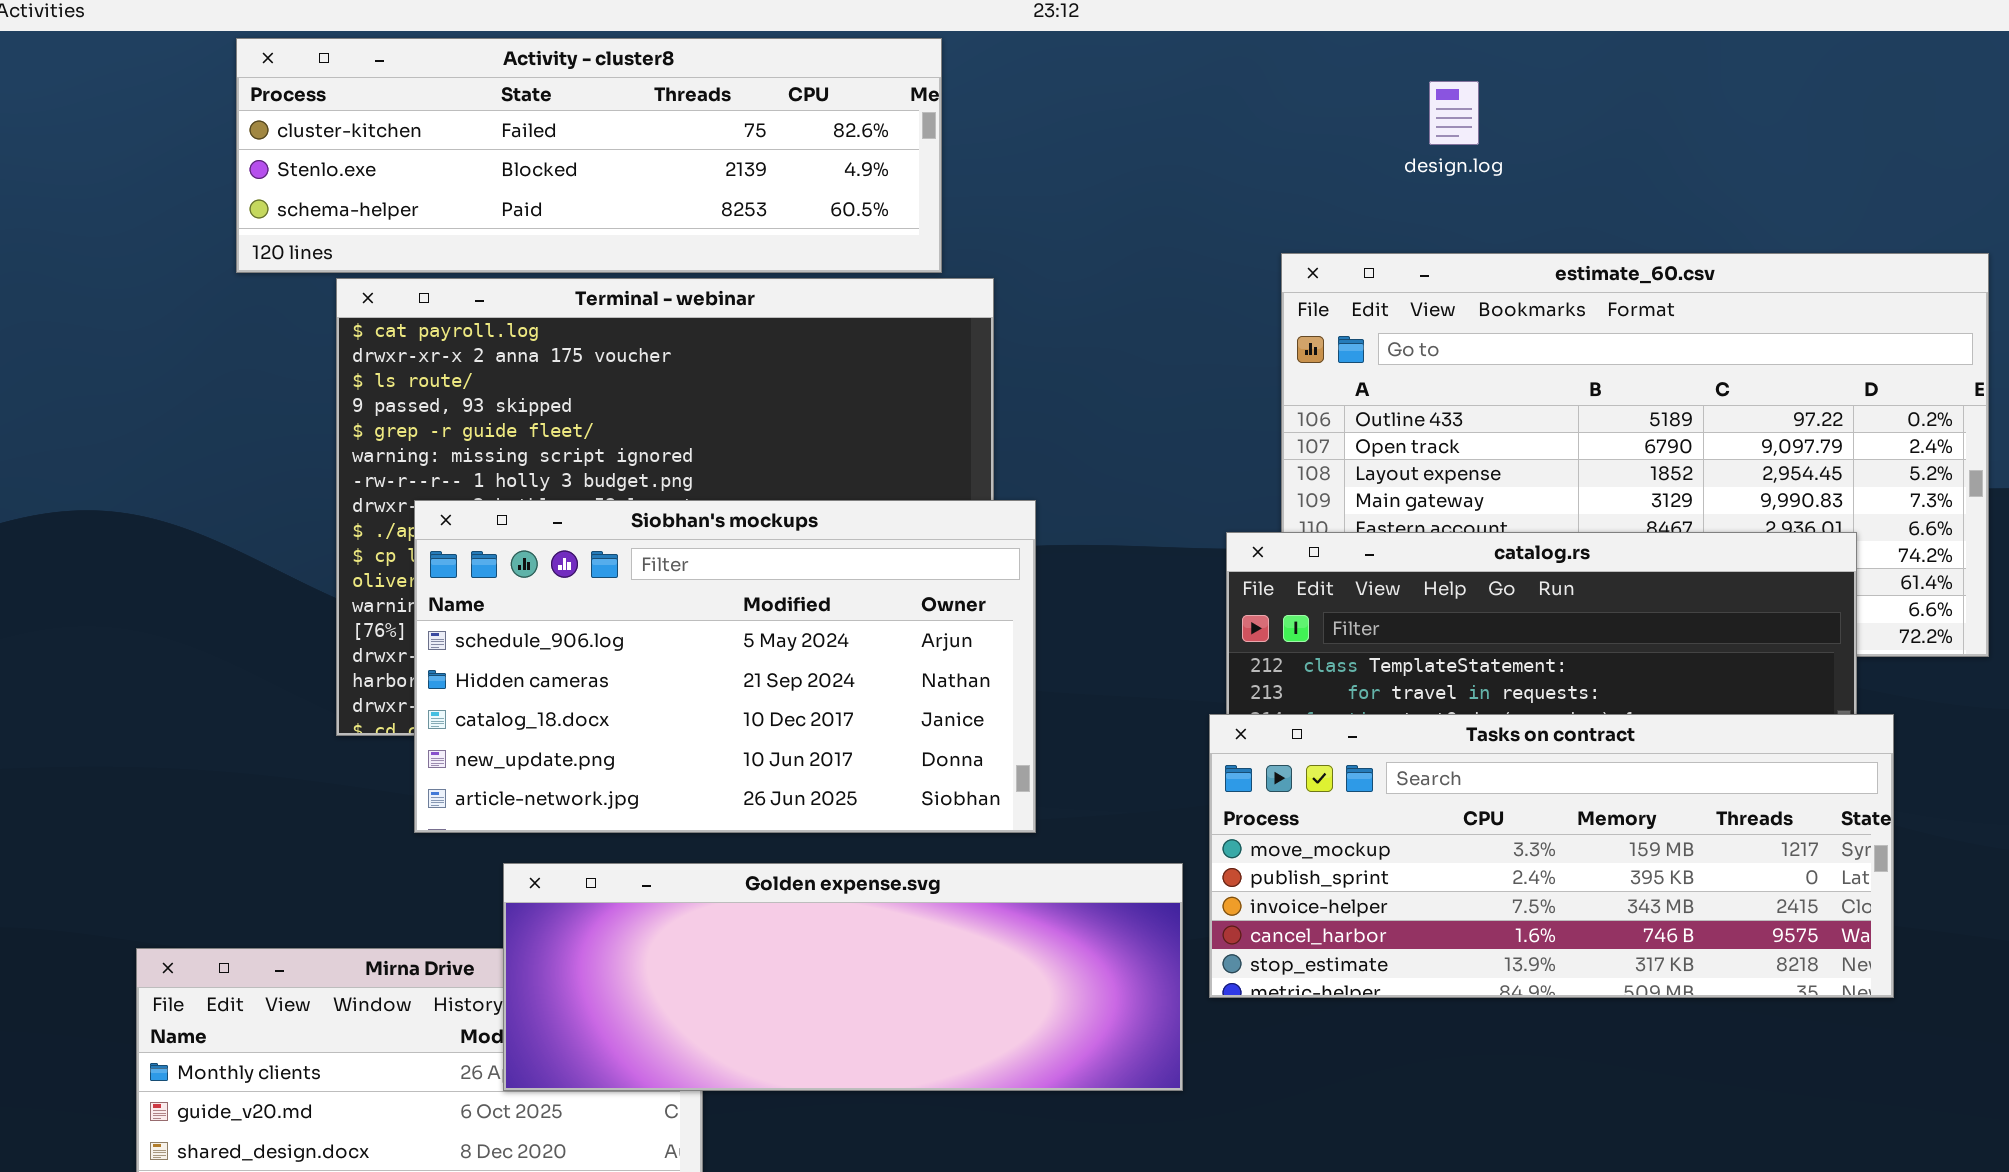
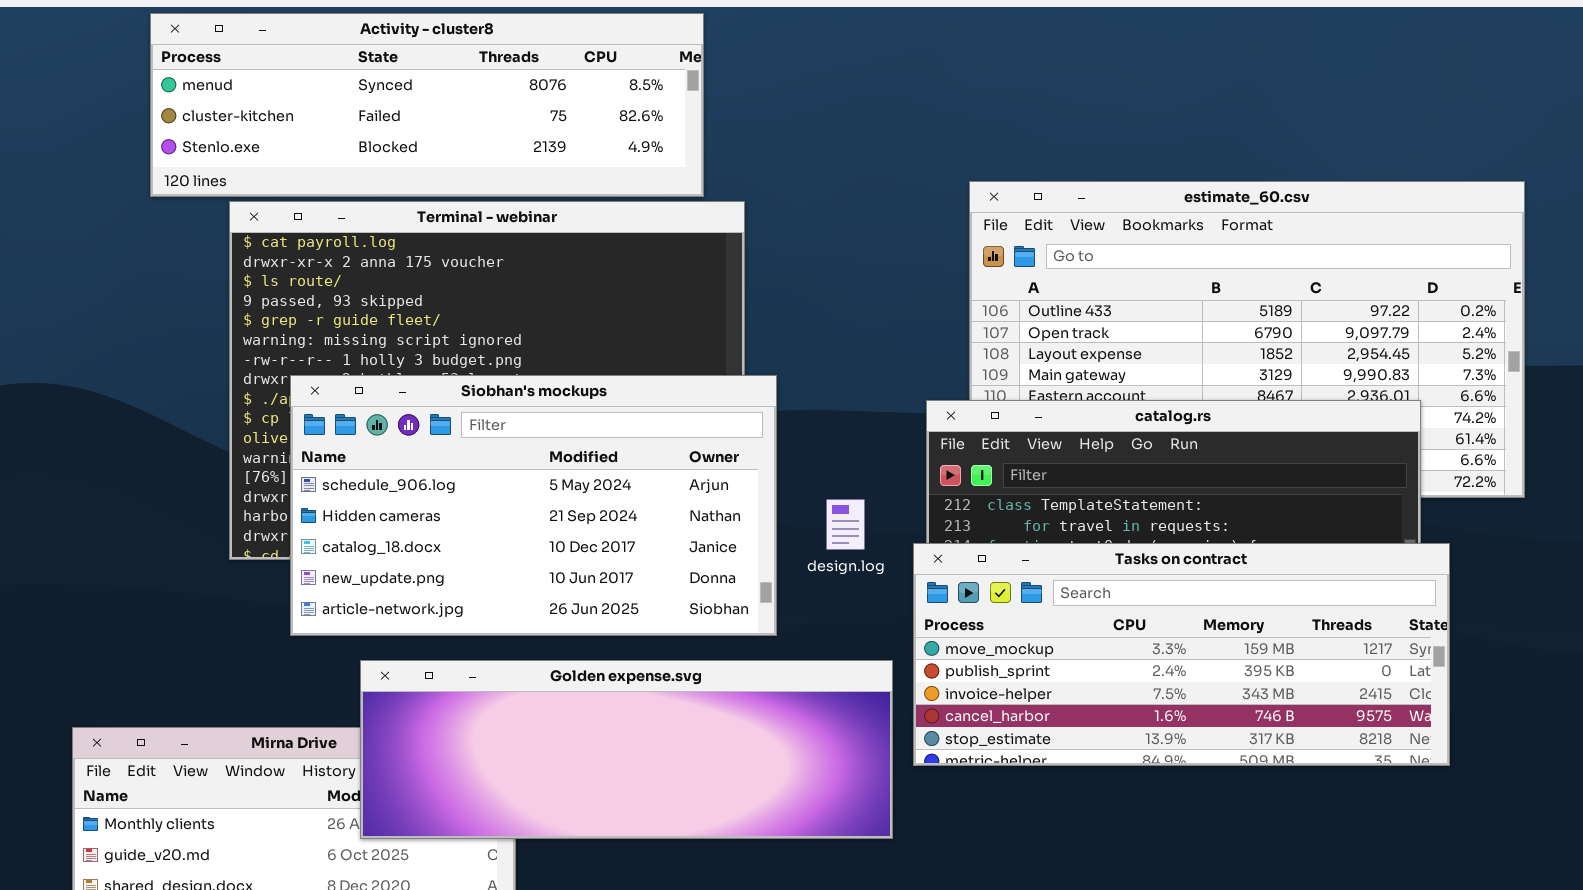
Activity - cluster8: [236,38,942,273] -> [150,13,704,197], scrolled up 1 row
design.log: [1429,81,1479,145] -> [826,499,865,550], moved

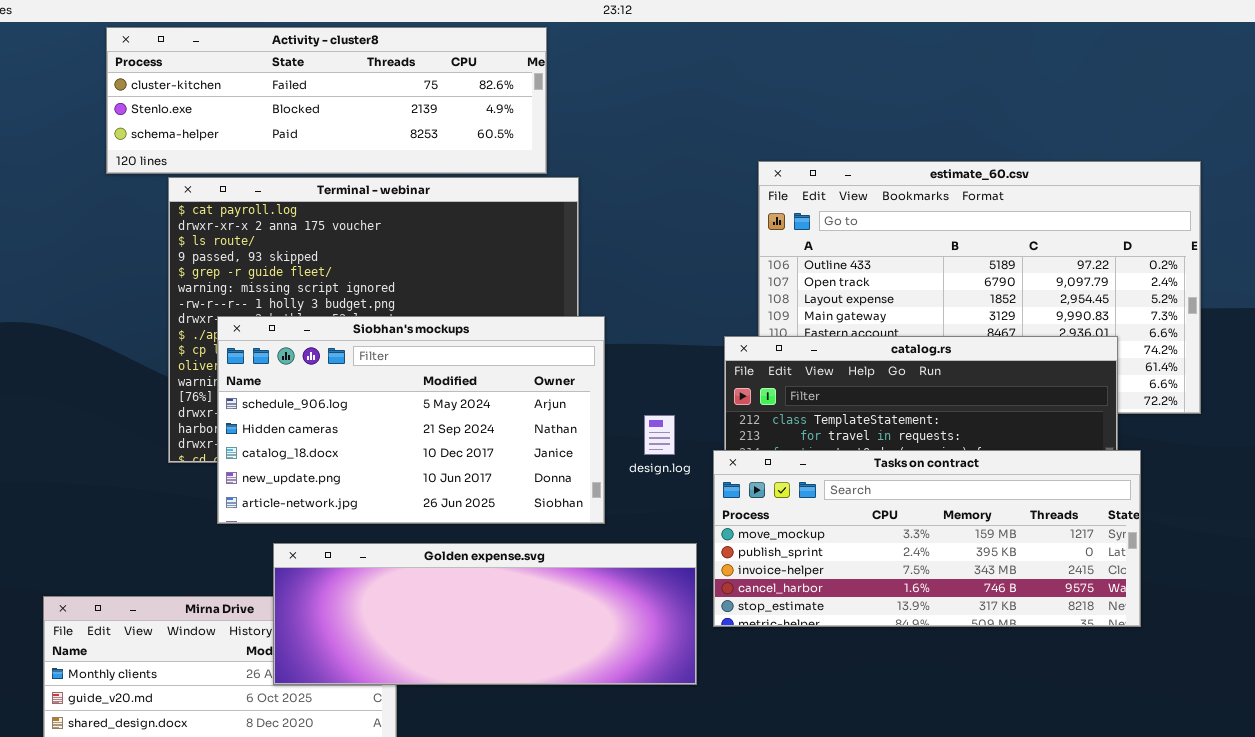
Activity - cluster8: [150,13,704,197] -> [106,27,547,174], scrolled down 1 row

